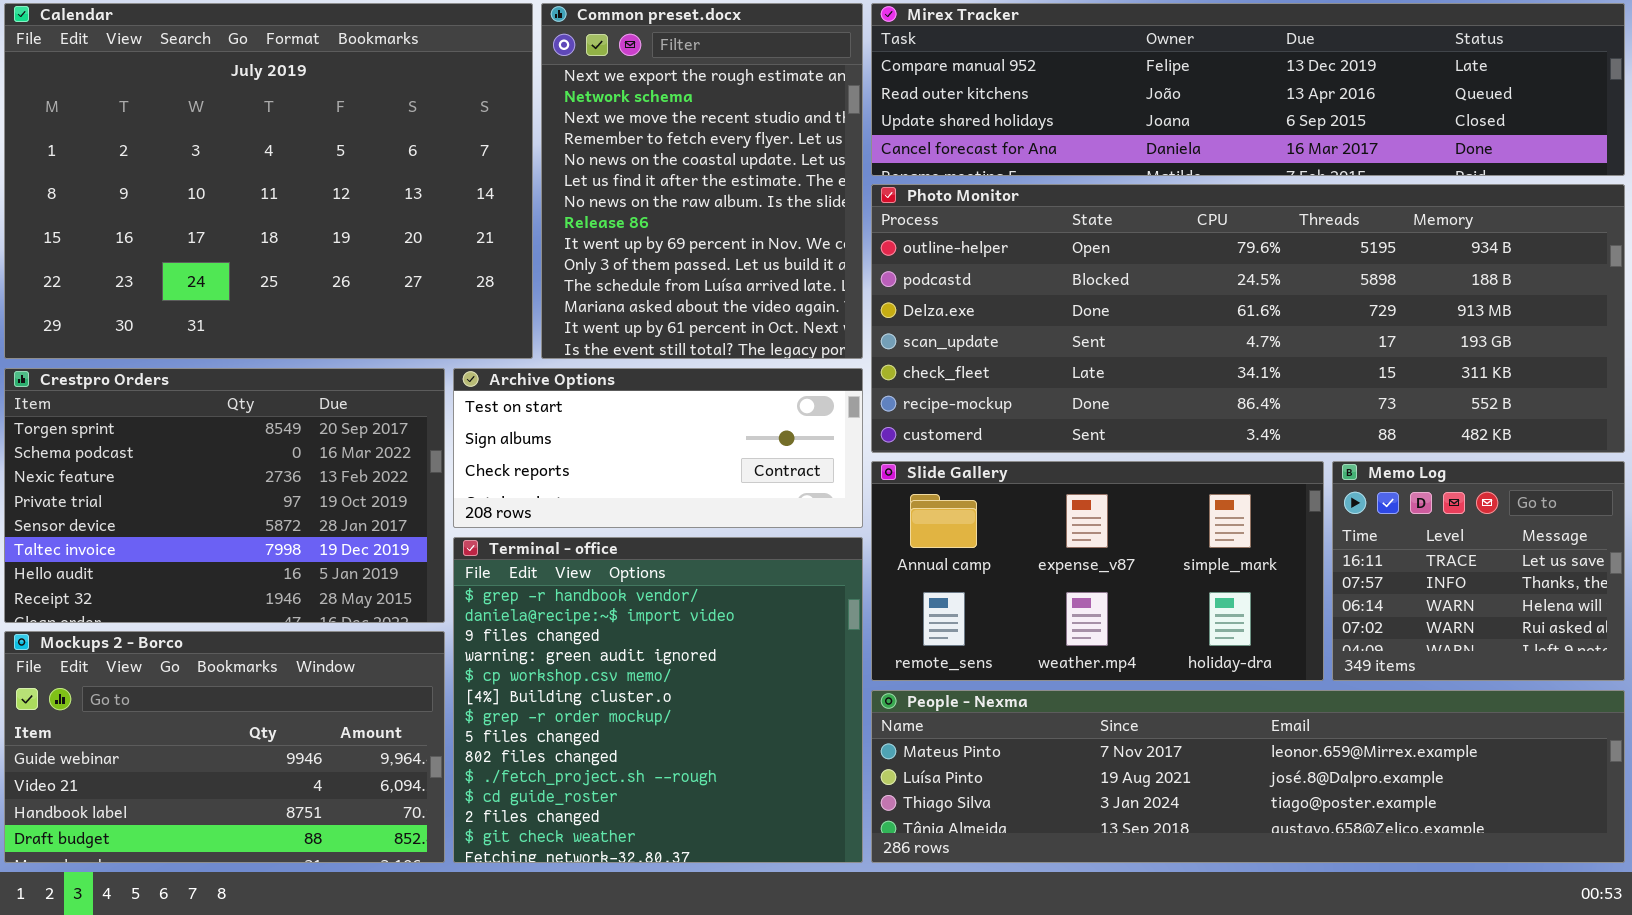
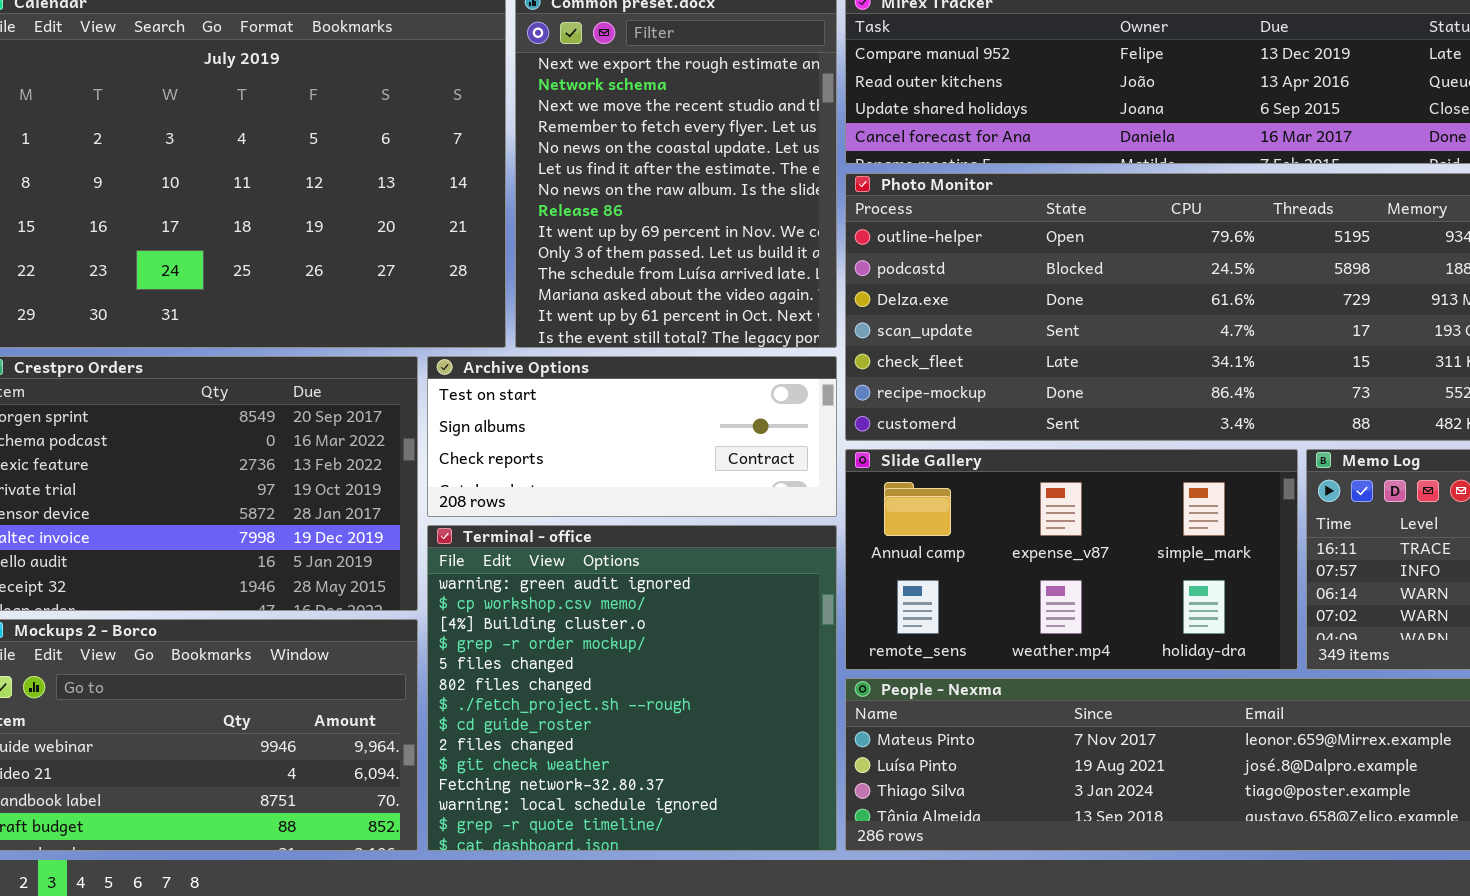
Terminal - office: [453,537,863,863] -> [427,525,837,851], scrolled down 3 rows

